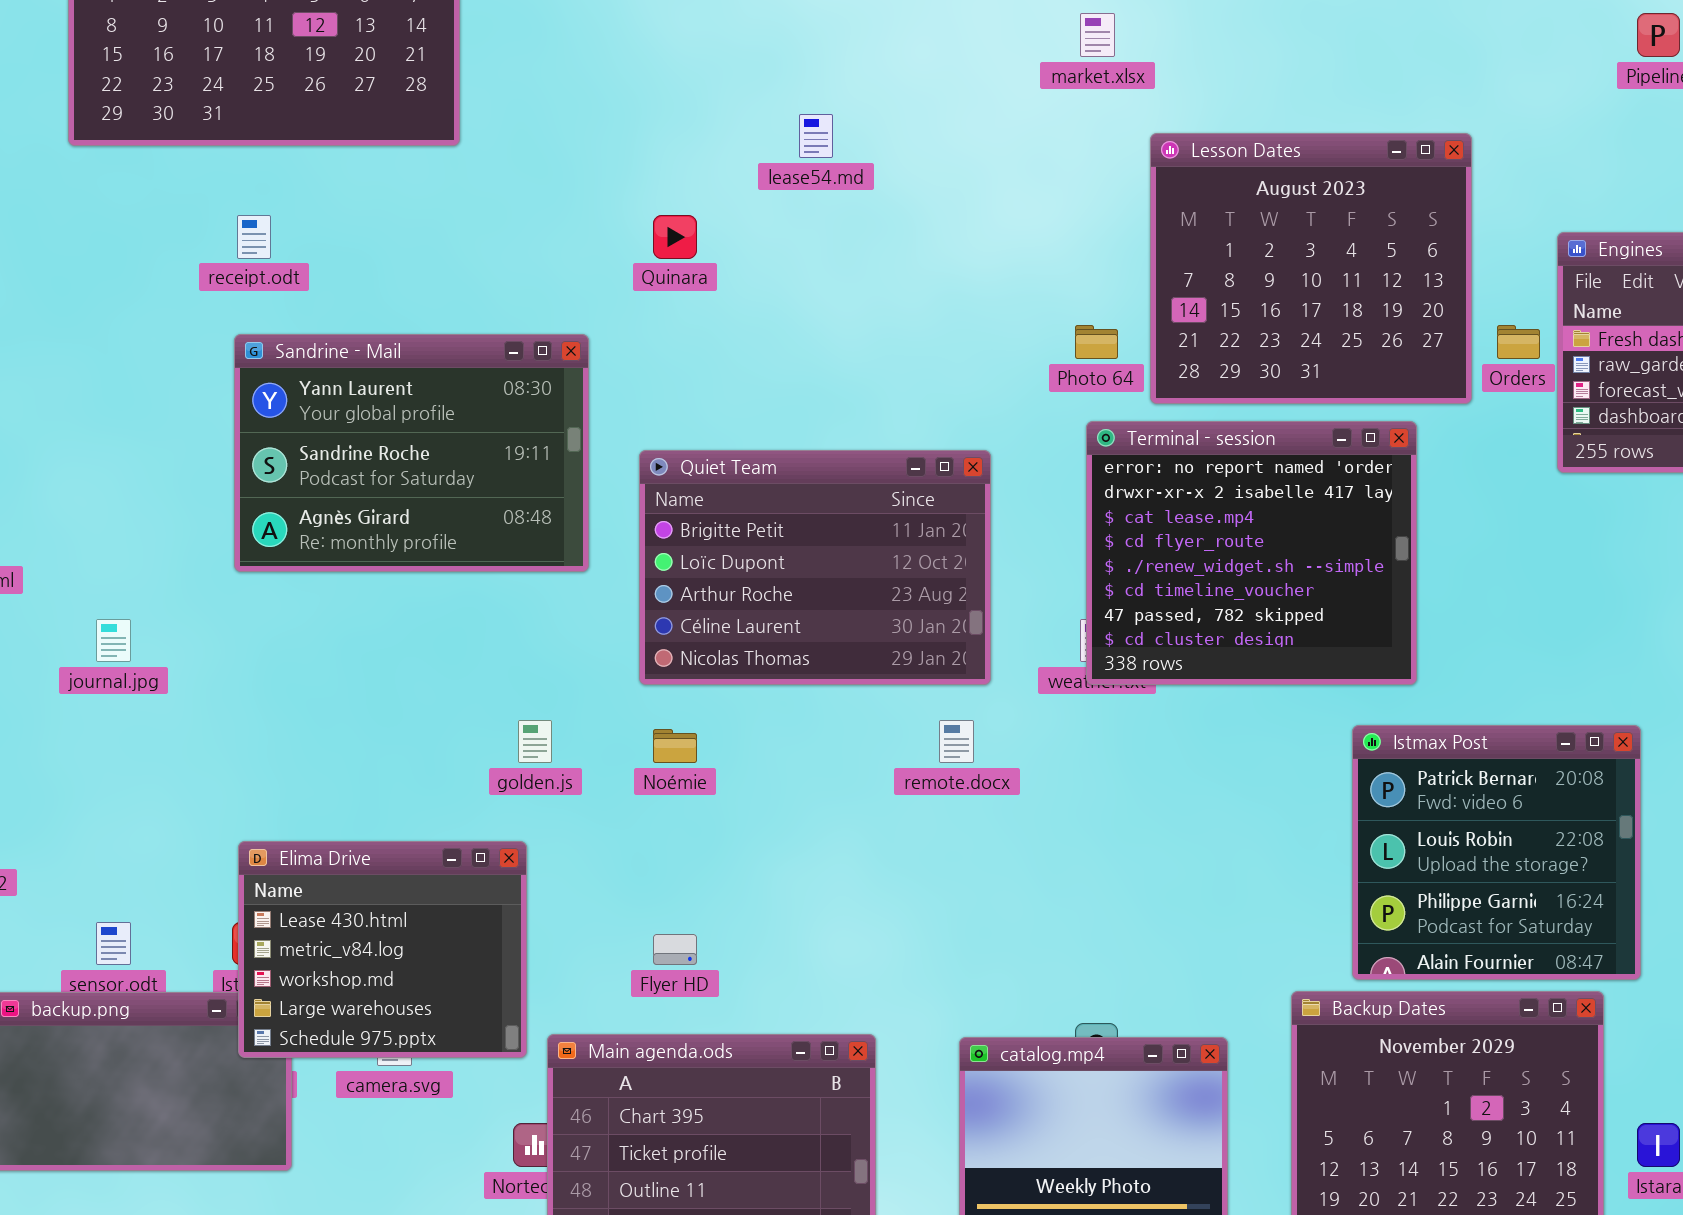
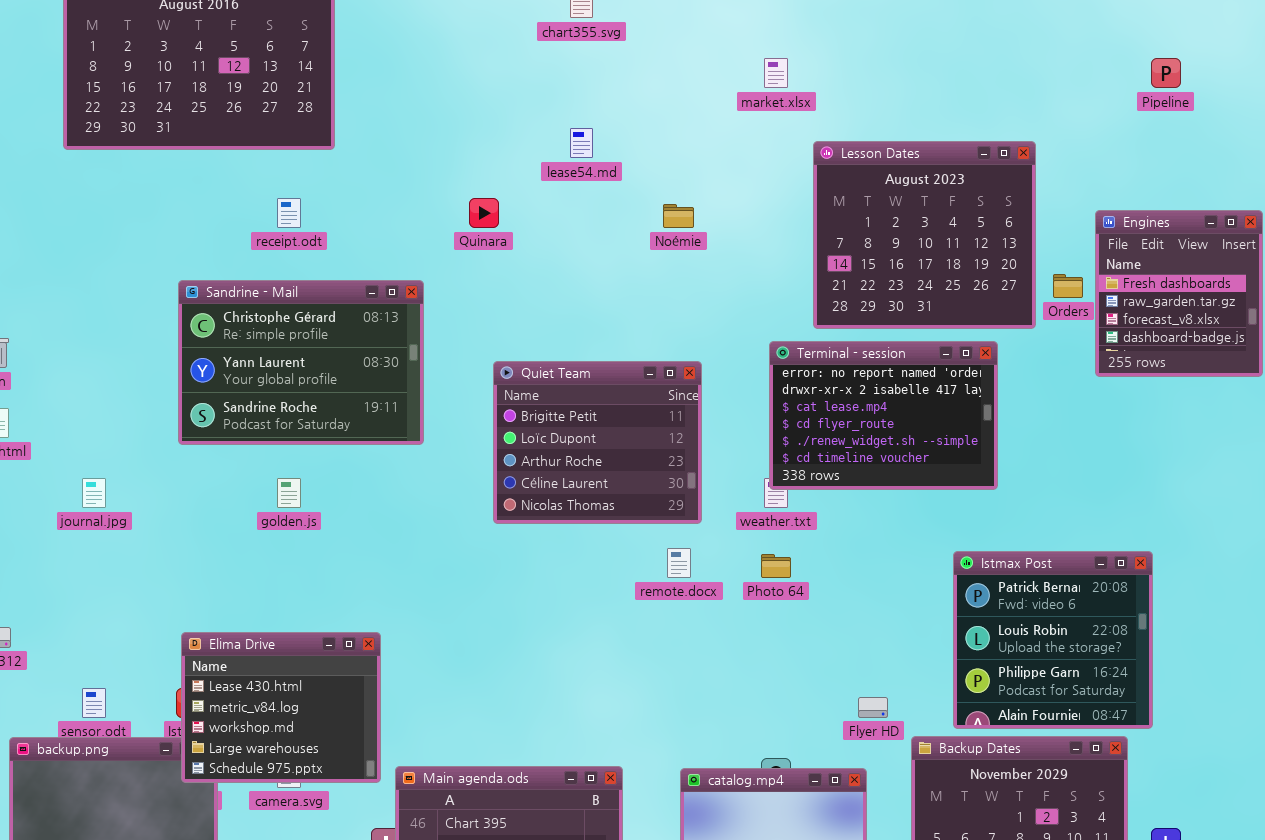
receipt.odt: [237,215,271,259] -> [277,198,301,228], moved
Photo 64: [1075,325,1118,359] -> [761,554,791,578], moved
Sandrine - Mail: [234,334,589,572] -> [178,280,424,445], scrolled up 1 row
Terminal - session: [1086,421,1417,685] -> [769,341,998,490], resized
Quiet Team: [639,450,991,685] -> [493,361,702,524], resized
golden.js: [518,720,552,763] -> [277,478,301,508], moved
Noémie: [653,729,697,763] -> [663,204,694,228], moved
Flyer HD: [653,934,697,965] -> [858,697,888,718], moved

